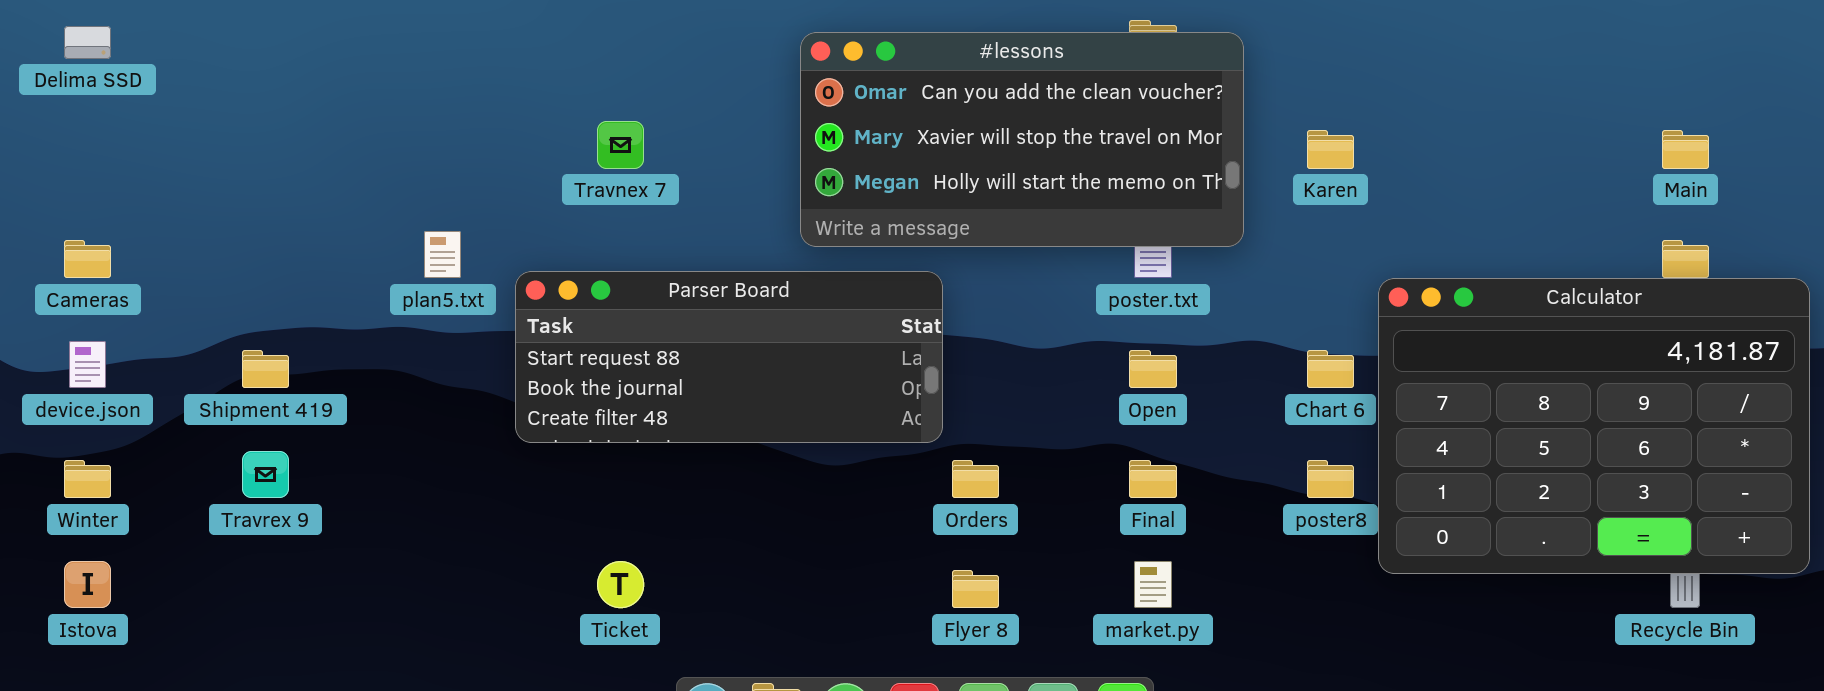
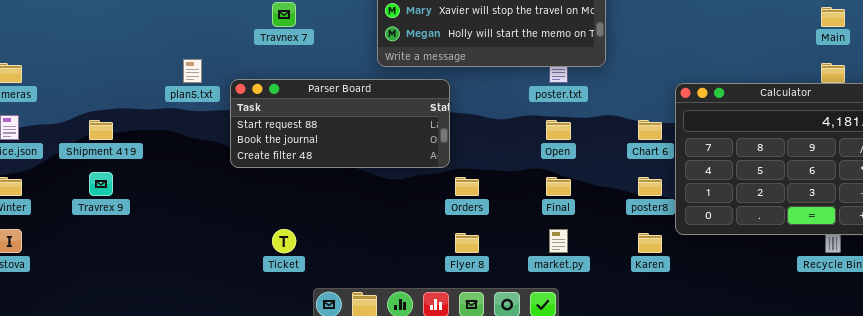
Karen: [1307,130,1354,169] -> [638,233,662,253], moved

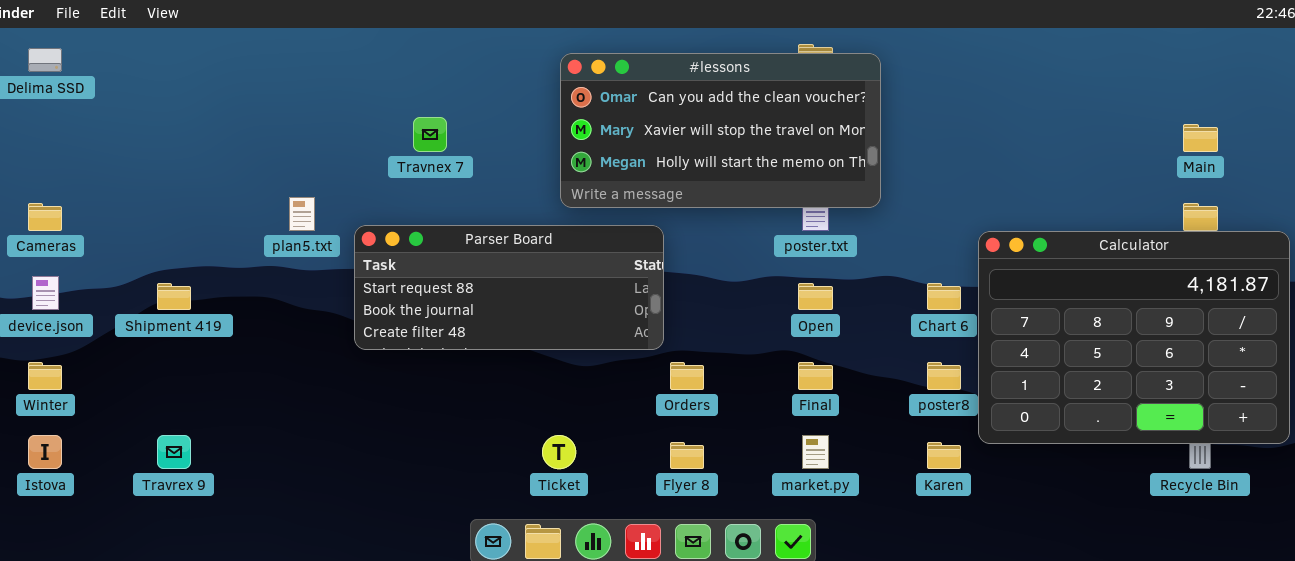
Travrex 9: [89,172,113,196] -> [157,435,191,469], moved
Ticket: [272,229,296,253] -> [542,435,576,469], moved

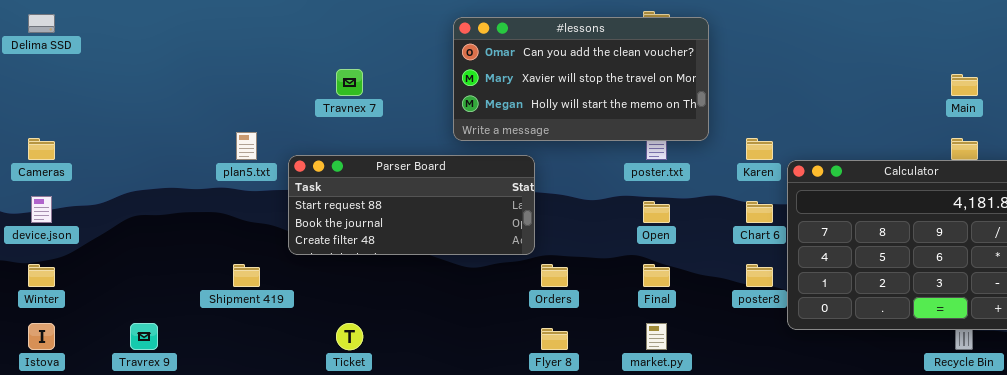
Shipment 419: [157,283,191,310] -> [233,264,260,287], moved
Ticket: [542,435,576,469] -> [336,323,363,350], moved
Karen: [927,442,961,469] -> [746,138,773,160], moved

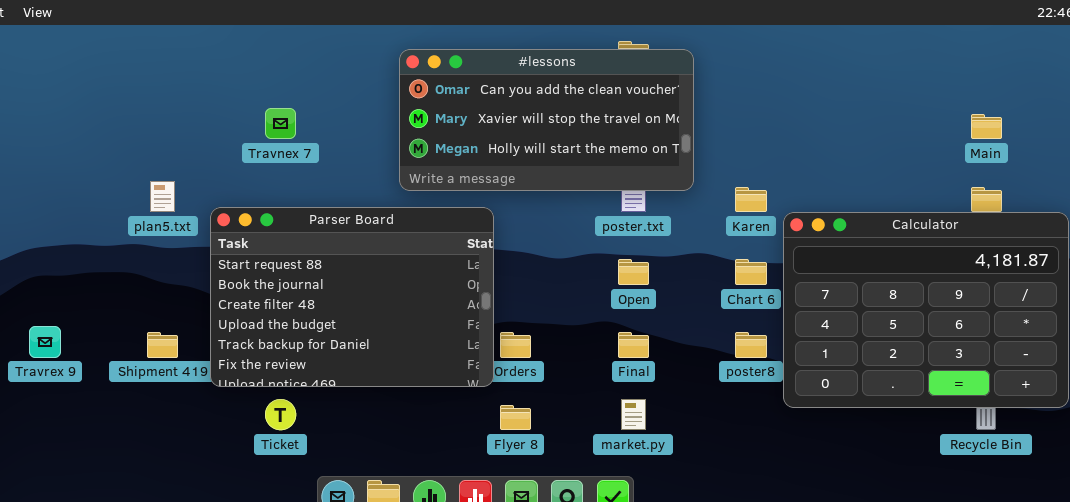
Parser Board: [288,155,535,255] -> [210,207,494,387], resized
Travrex 9: [130,323,158,350] -> [29,326,61,358], moved

